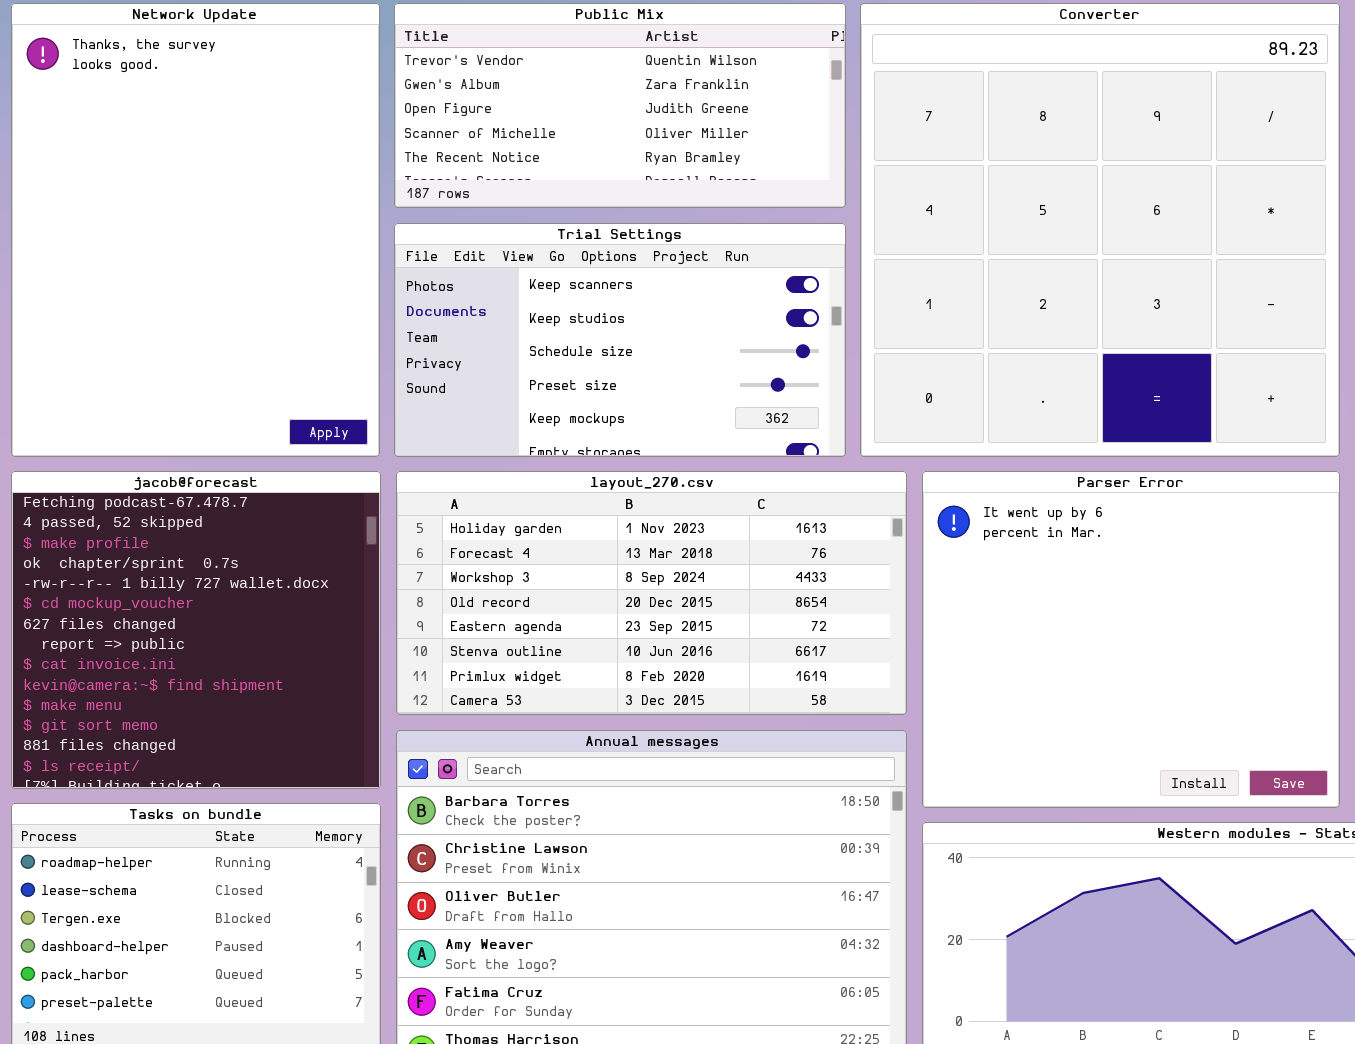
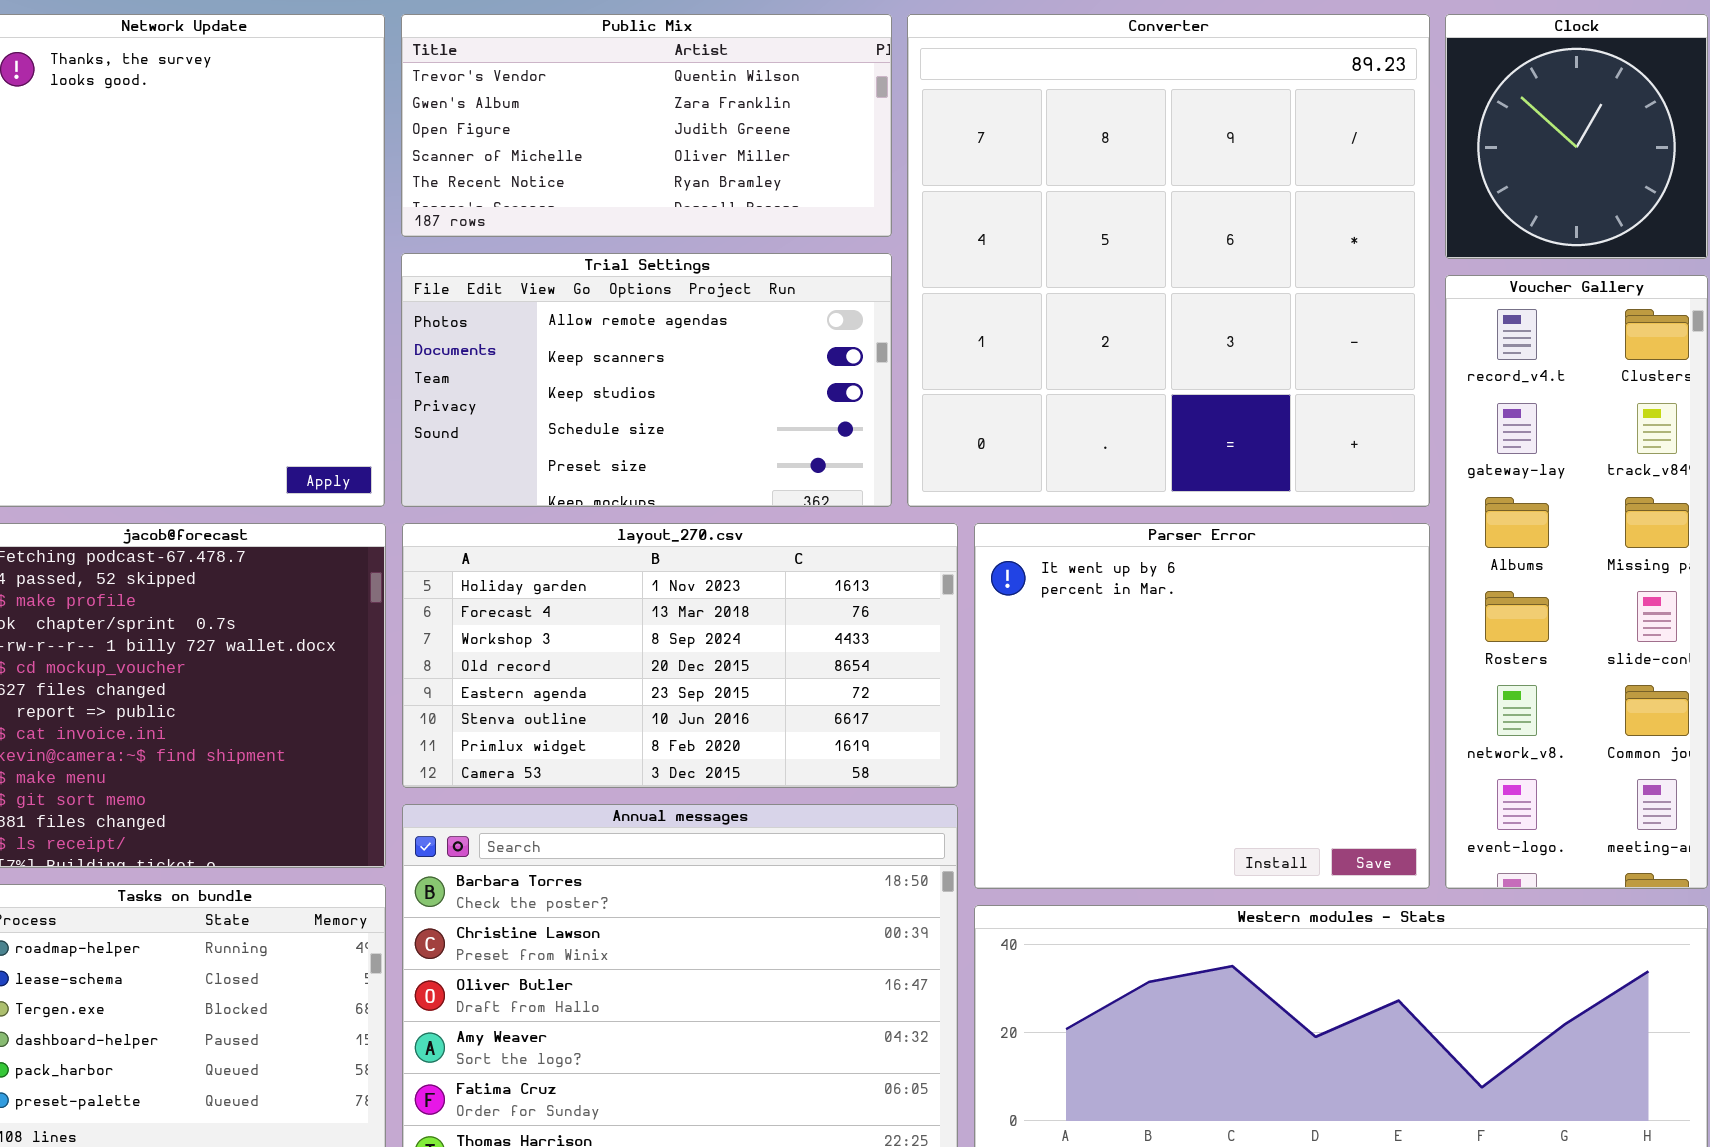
Trial Settings: [394,223,846,457] -> [401,253,892,507], scrolled up 1 row

